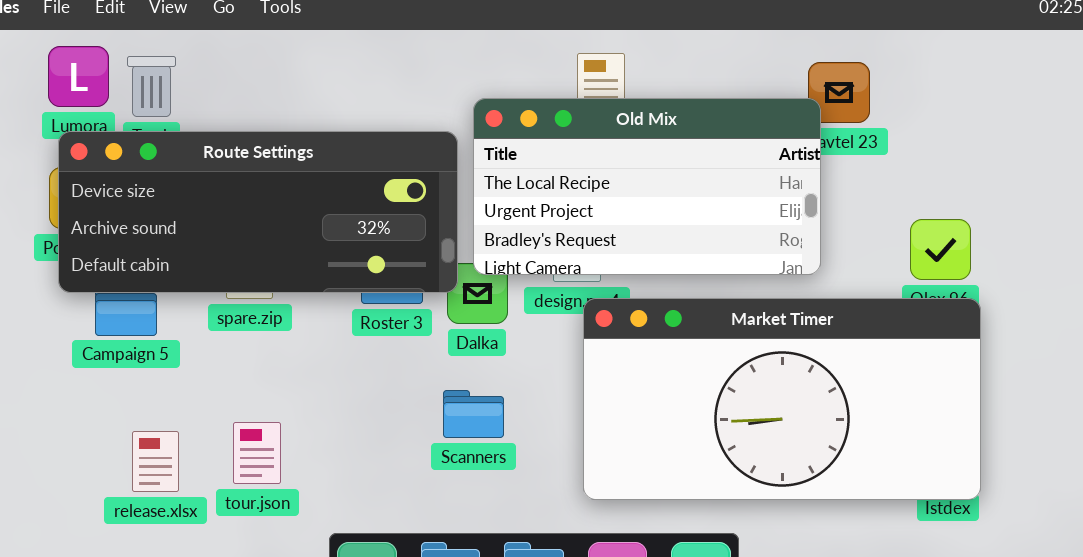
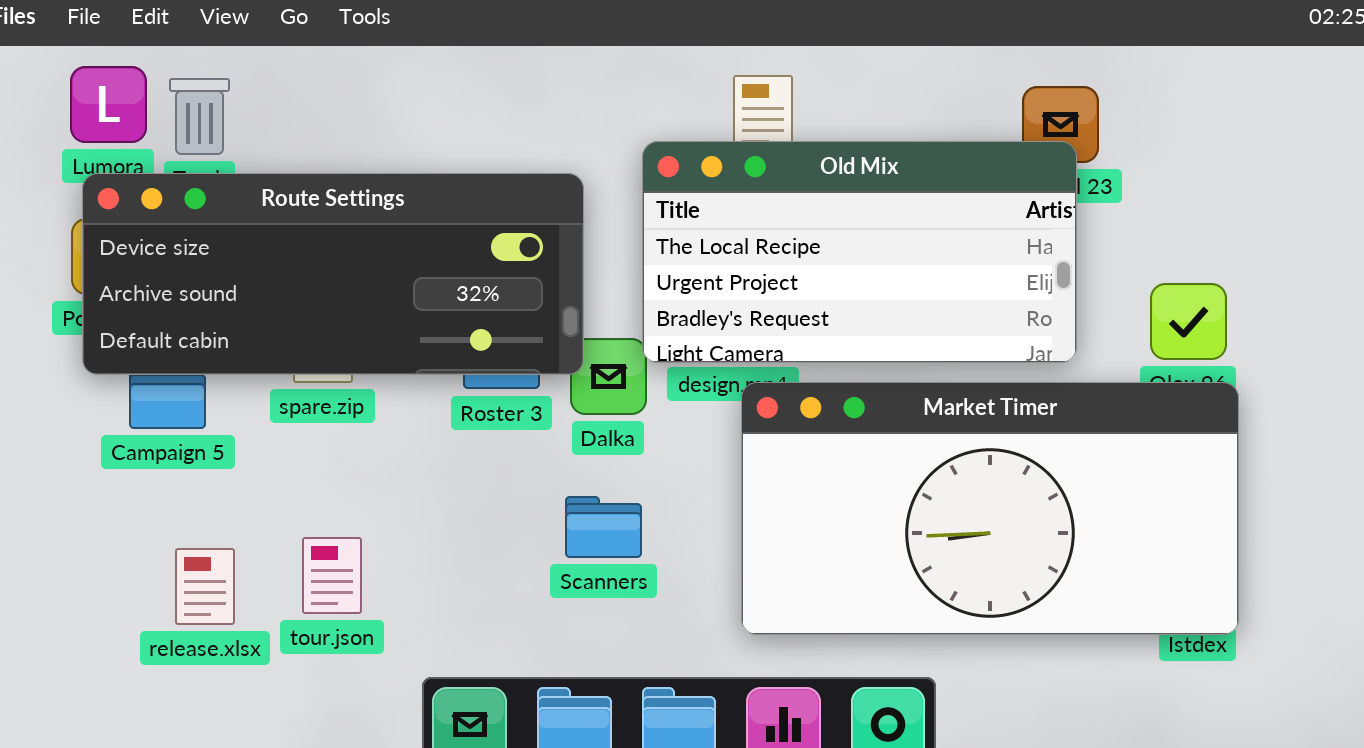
Old Mix: [473,98,821,275] -> [642,141,1077,363], moved

